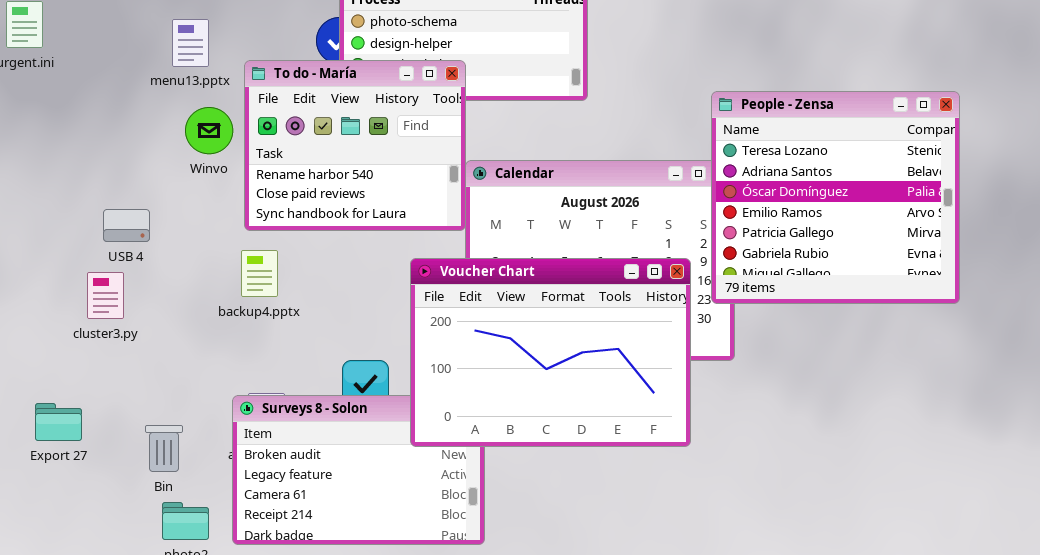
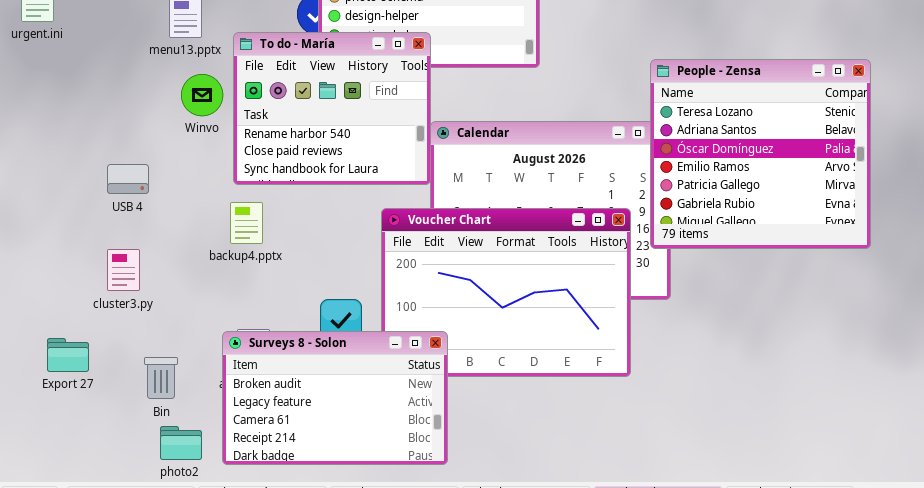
cluster3.py: [87,272,124,319] -> [107,249,140,291], moved
Surveys 8 - Solon: [232,395,485,545] -> [222,331,448,465], raised

